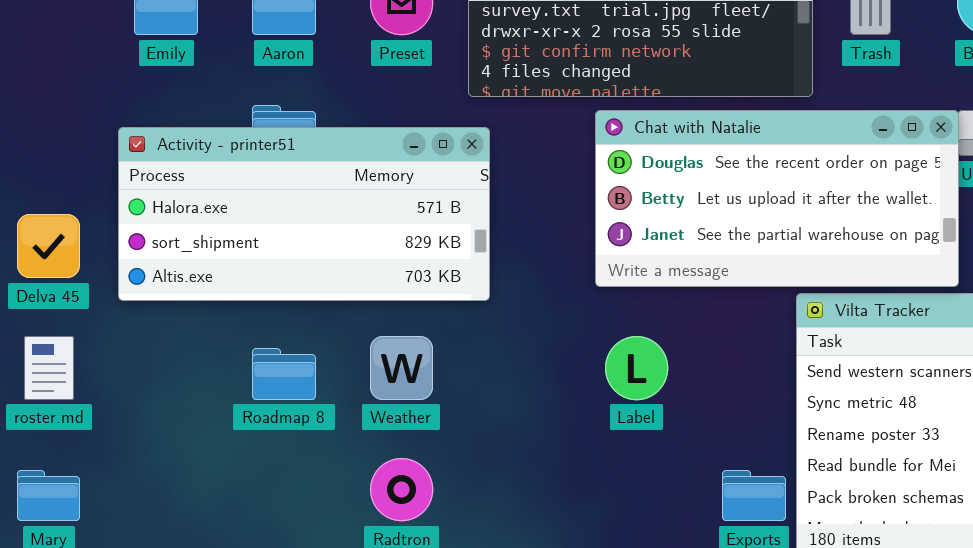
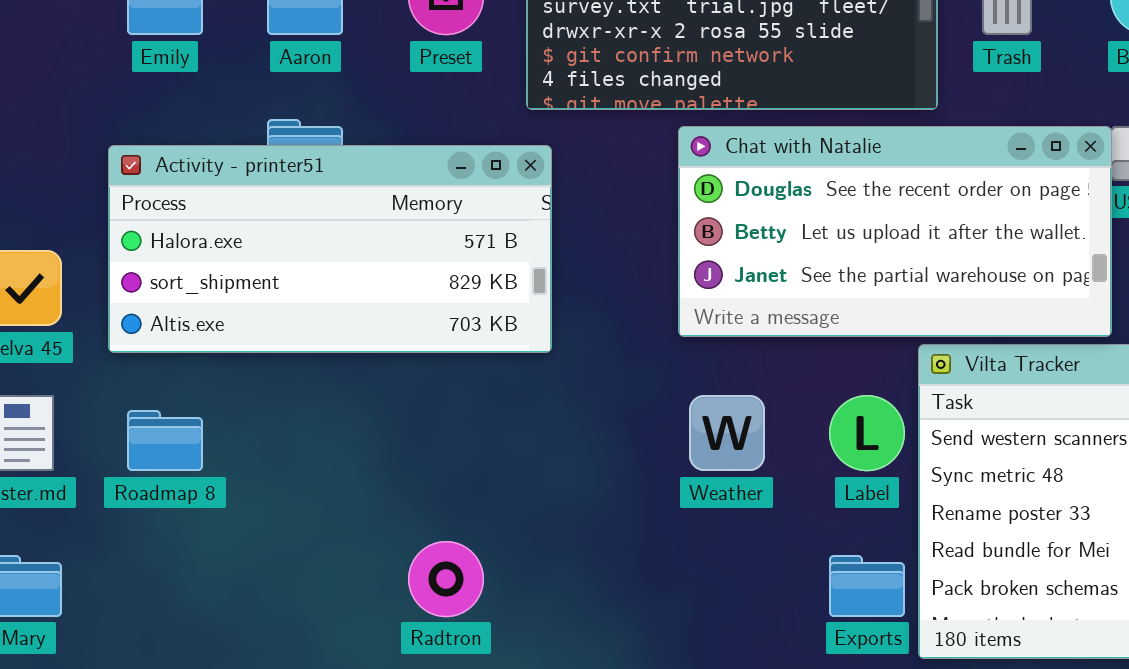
Weather: [370,336,433,400] -> [689,395,765,471], moved
Label: [605,336,668,400] -> [829,395,905,471], moved
Roadmap 8: [252,348,316,400] -> [127,410,203,471], moved

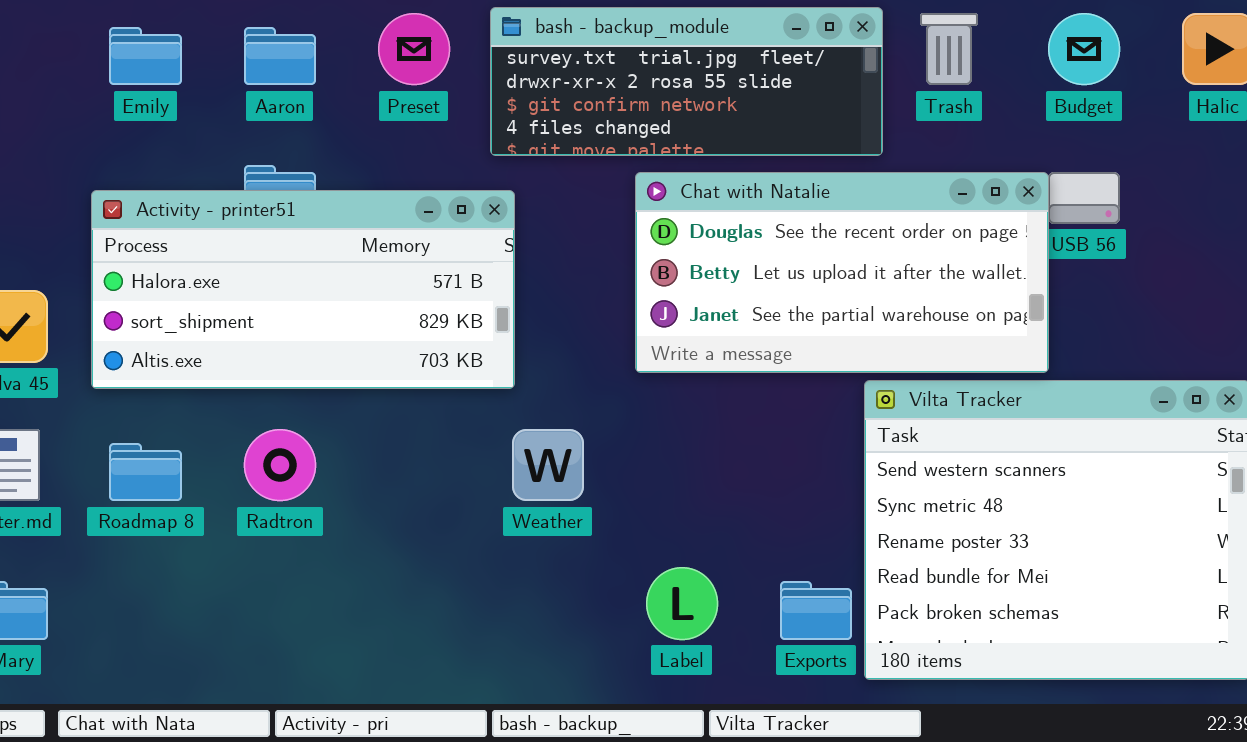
Weather: [689,395,765,471] -> [512,429,584,501], moved
Label: [829,395,905,471] -> [646,567,718,640], moved
Radtron: [408,541,484,617] -> [244,429,316,501], moved

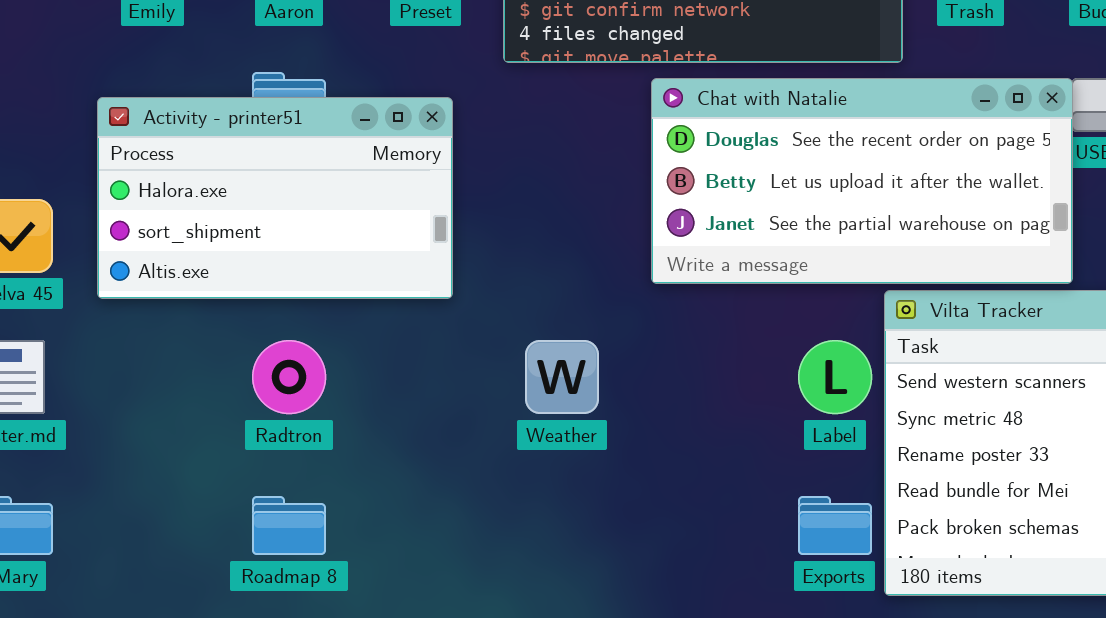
Activity - printer51: [91,190,515,389] -> [97,97,453,299], resized
Roadmap 8: [109,443,182,501] -> [252,496,326,555], moved
Label: [646,567,718,640] -> [798,340,872,414], moved

